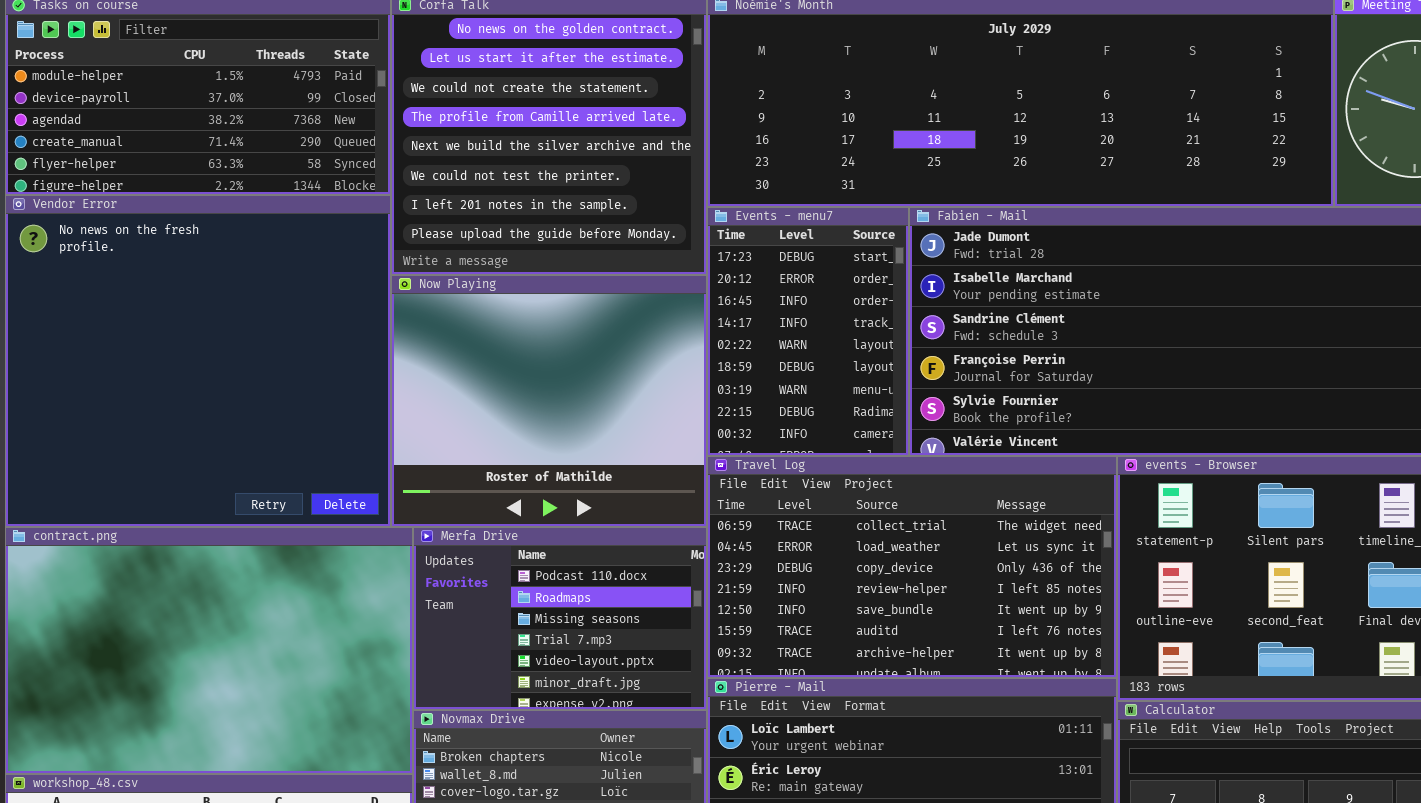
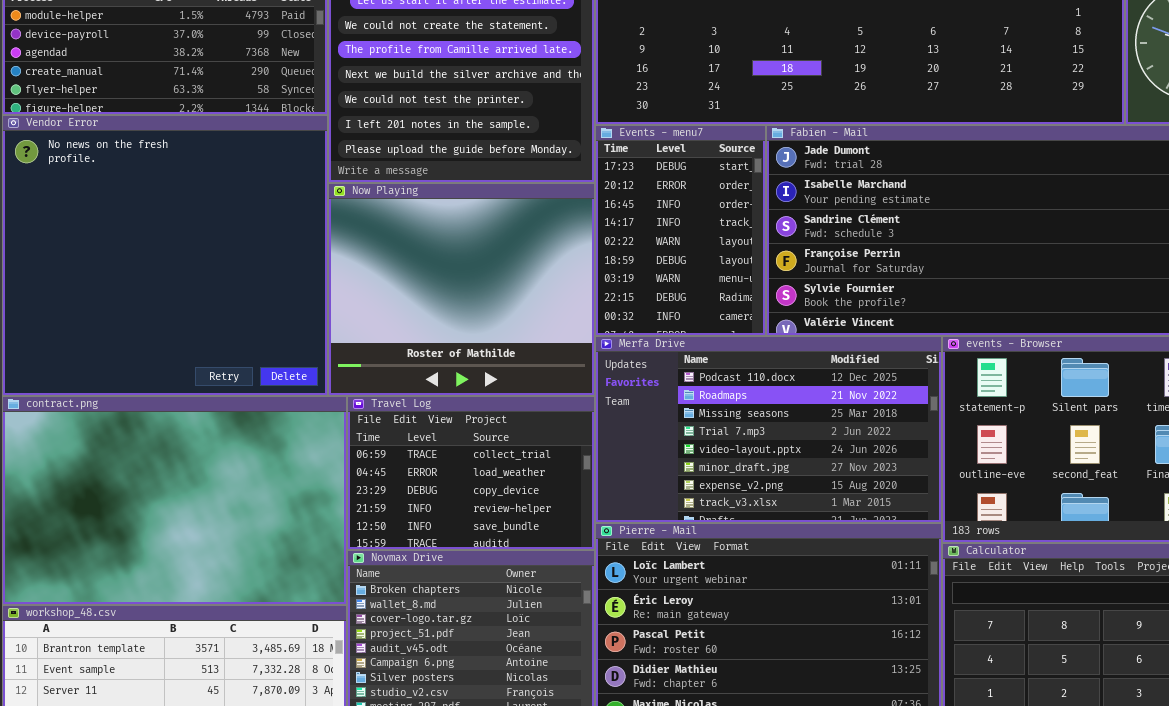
Travel Log: [707,456,1117,678] -> [347,396,595,550], moved, resized
Merfa Drive: [413,527,707,710] -> [595,336,942,523], moved, resized

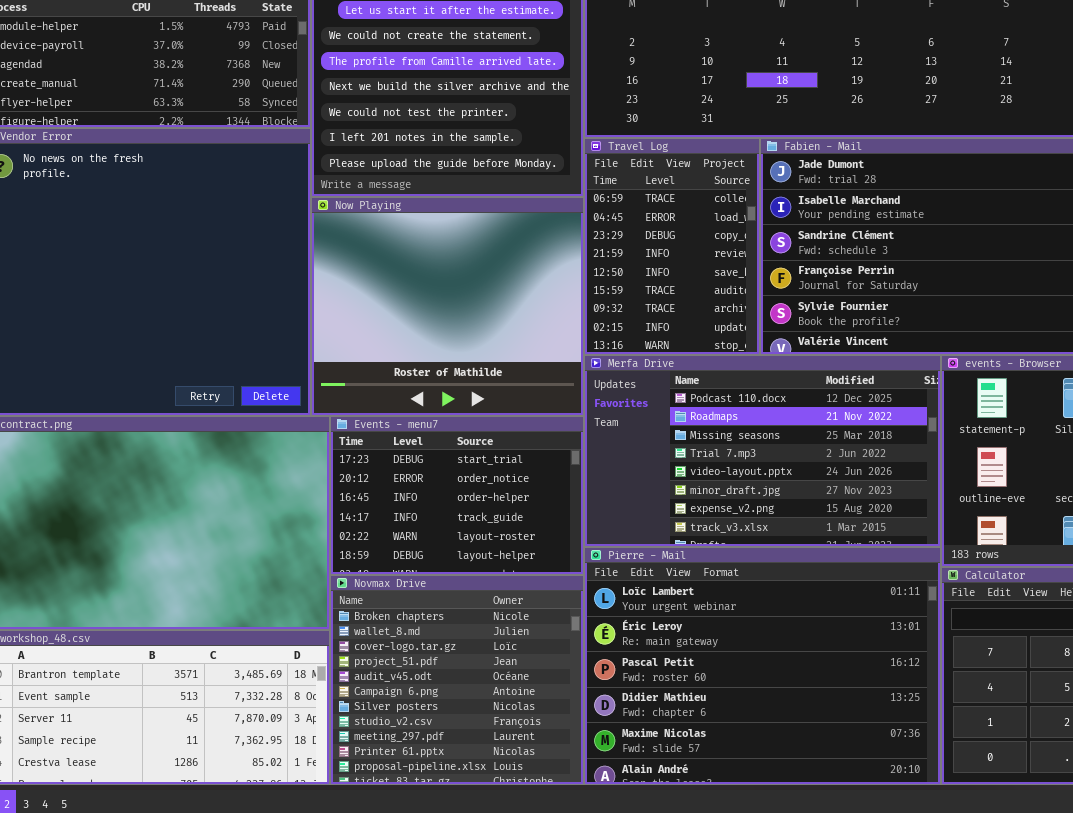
Events - menu7: [595,125,766,336] -> [330,416,584,575], moved, resized
Travel Log: [347,396,595,550] -> [584,138,760,355], moved, resized

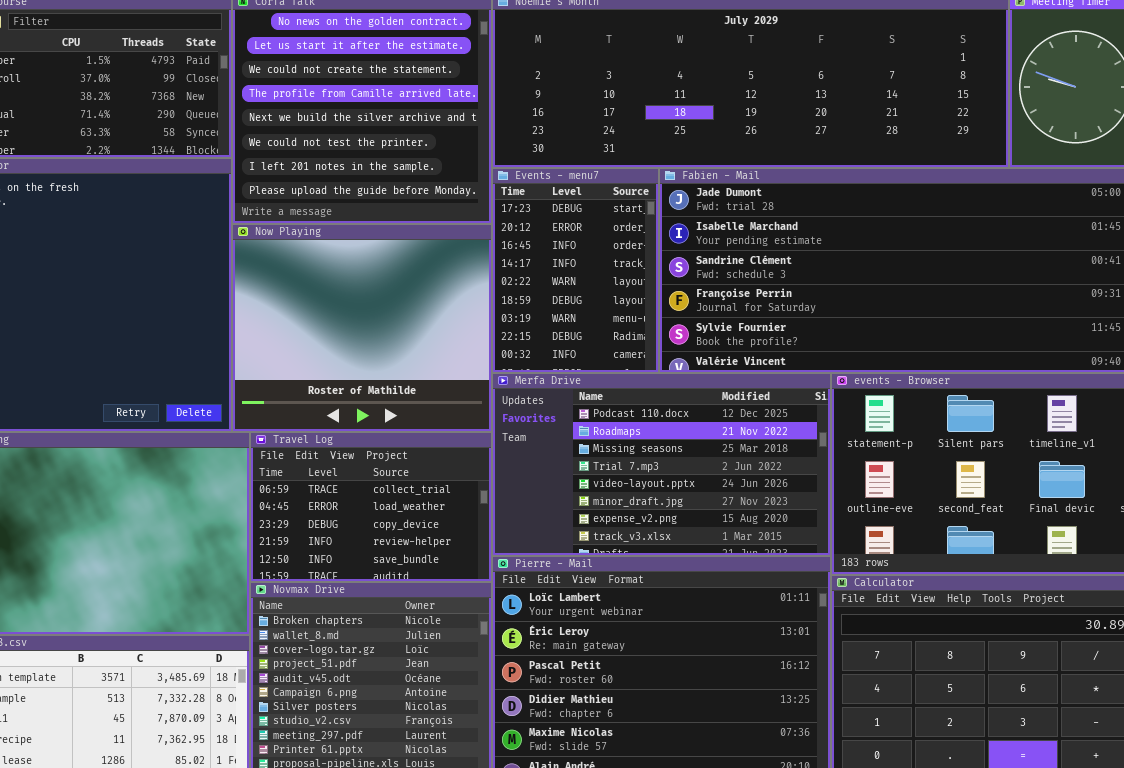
Travel Log: [584,138,760,355] -> [250,432,492,582], moved, resized
Events - menu7: [330,416,584,575] -> [492,168,659,373], moved, resized

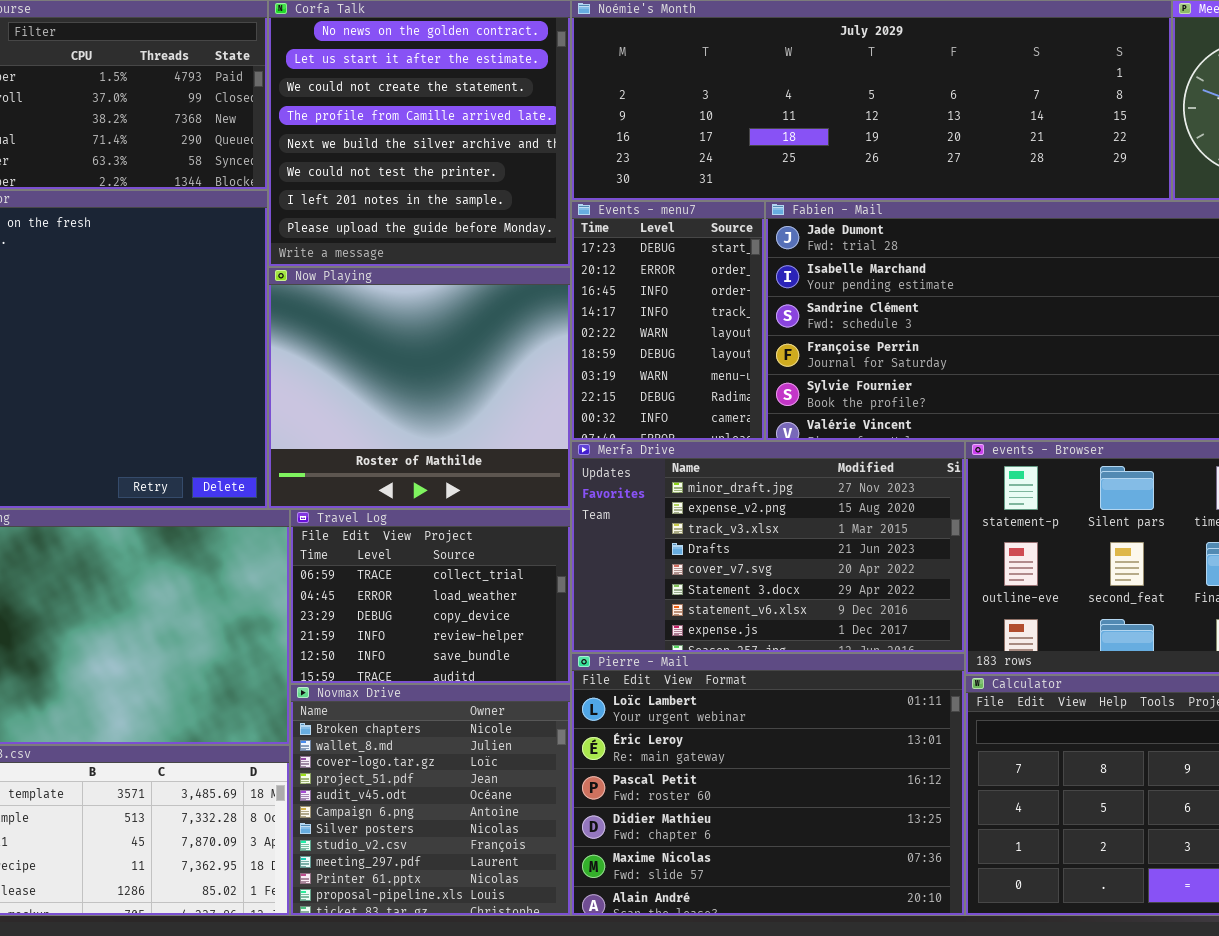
Merfa Drive: [492,373,831,556] -> [571,441,965,653], scrolled down 5 rows

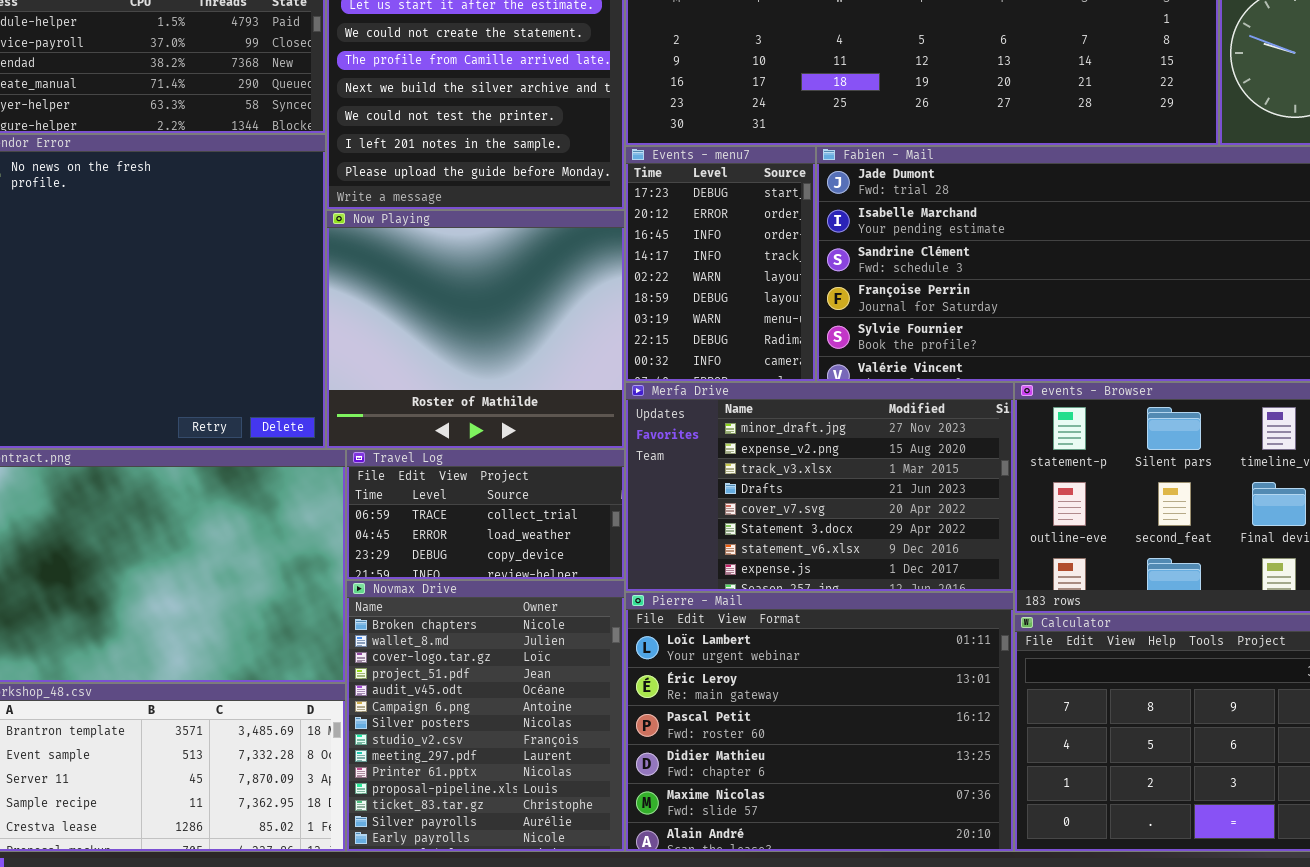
Travel Log: [290,509,571,684] -> [346,449,625,580], resized
Novmax Drive: [290,684,571,916] -> [346,580,625,852], resized

